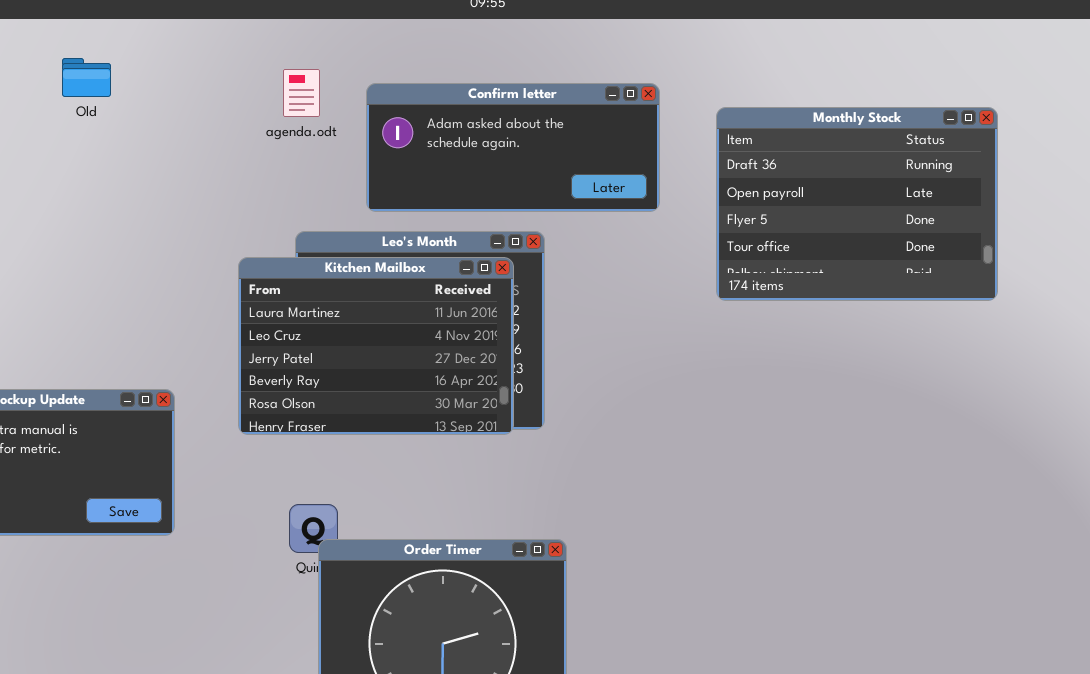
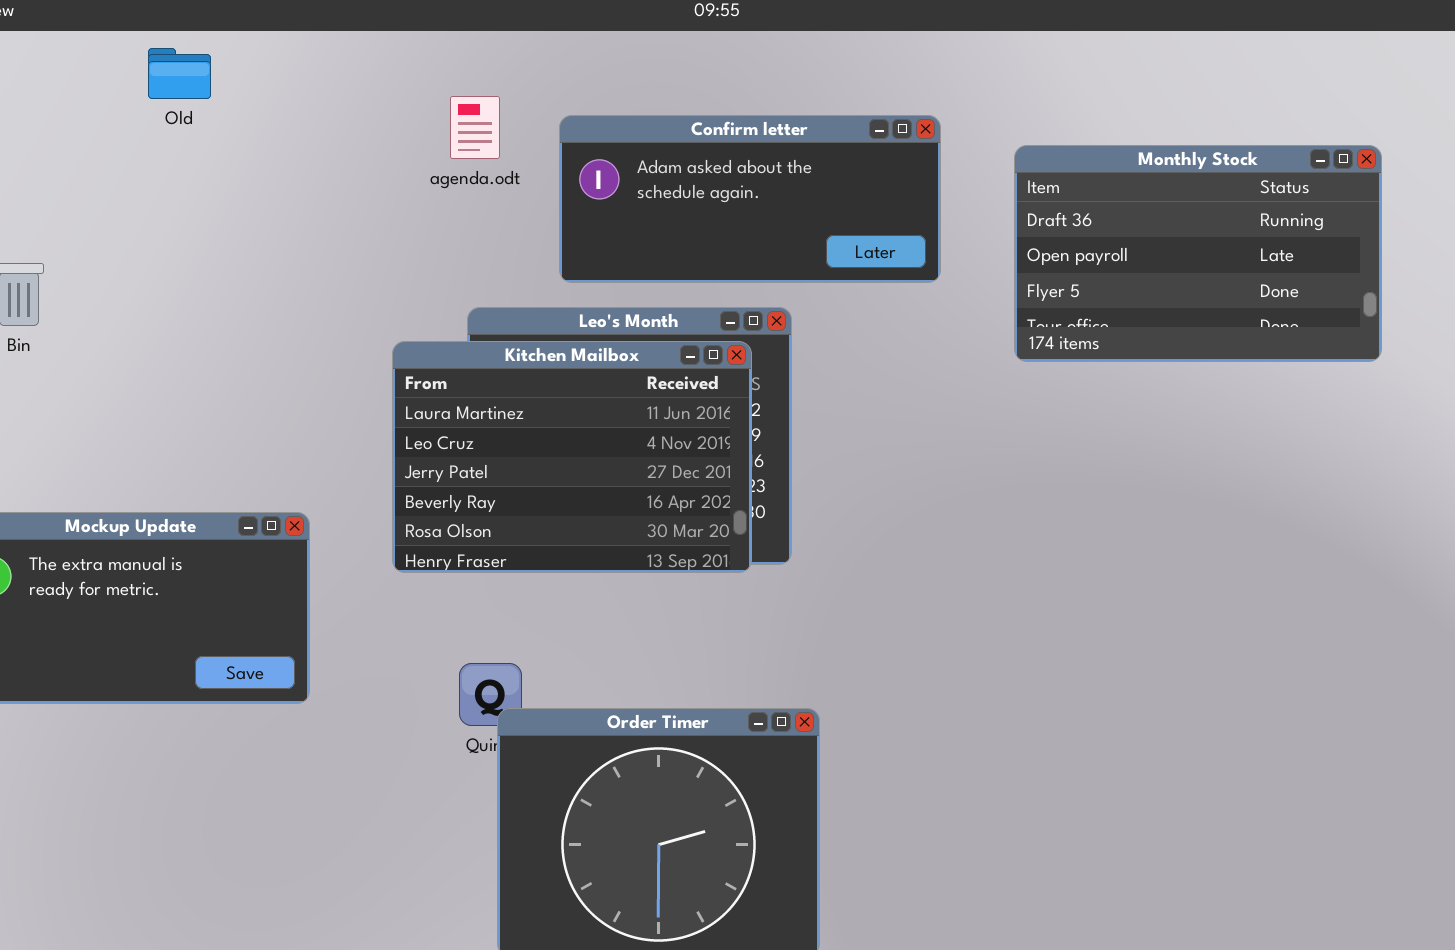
Old: [62,58,111,97] -> [148,48,211,99], moved
Monthly Stock: [716,107,998,301] -> [1014,145,1382,362], resized

